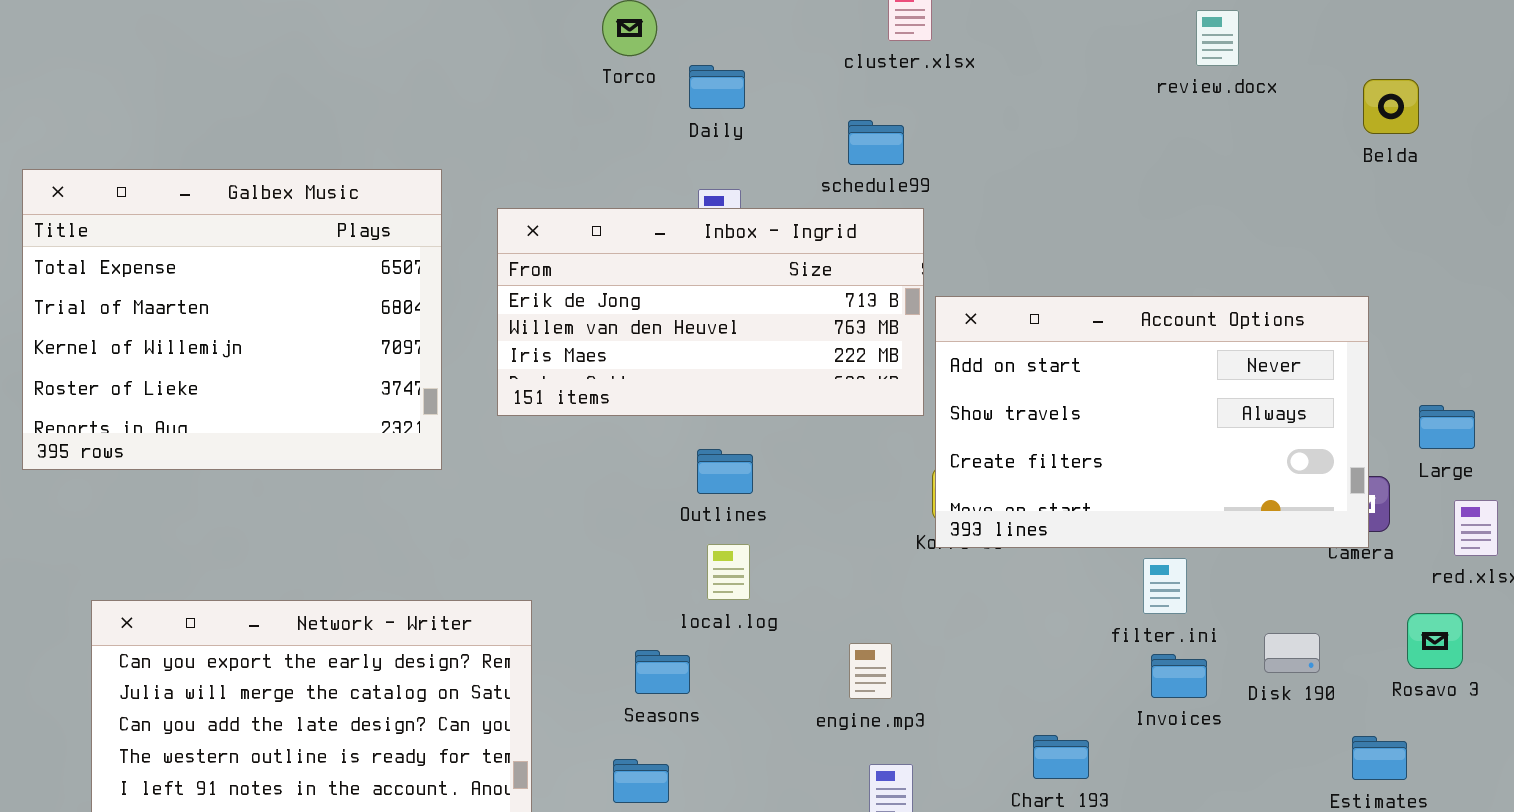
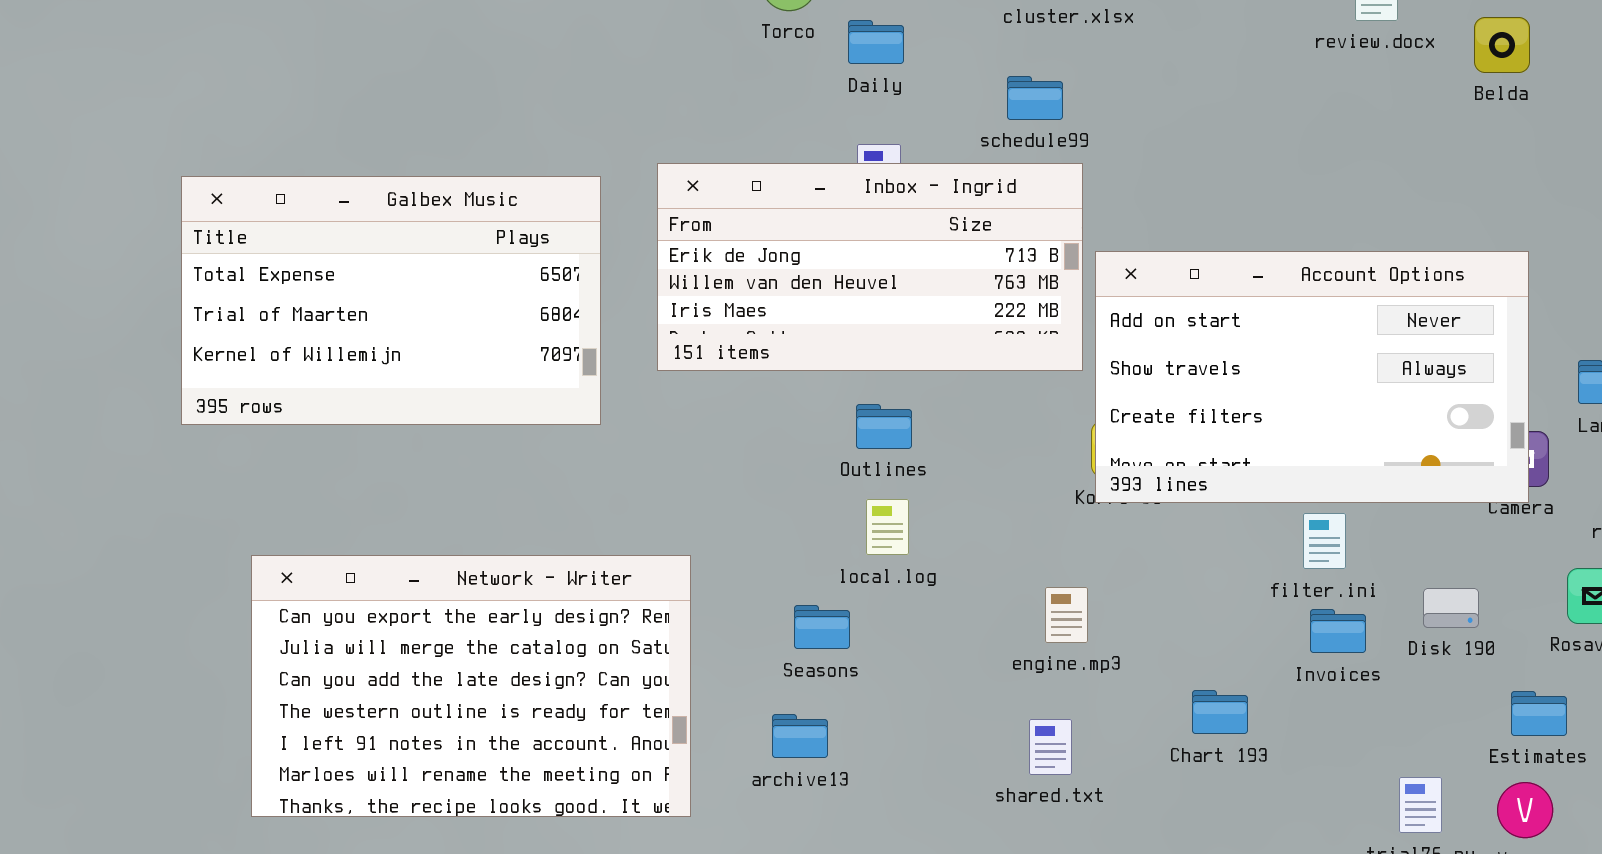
Belda: [1363,79,1419,134] -> [1474,17,1530,73], moved
Galbex Music: [22,169,442,470] -> [181,176,601,425], resized
engine.mp3: [849,643,892,699] -> [1045,587,1088,643], moved

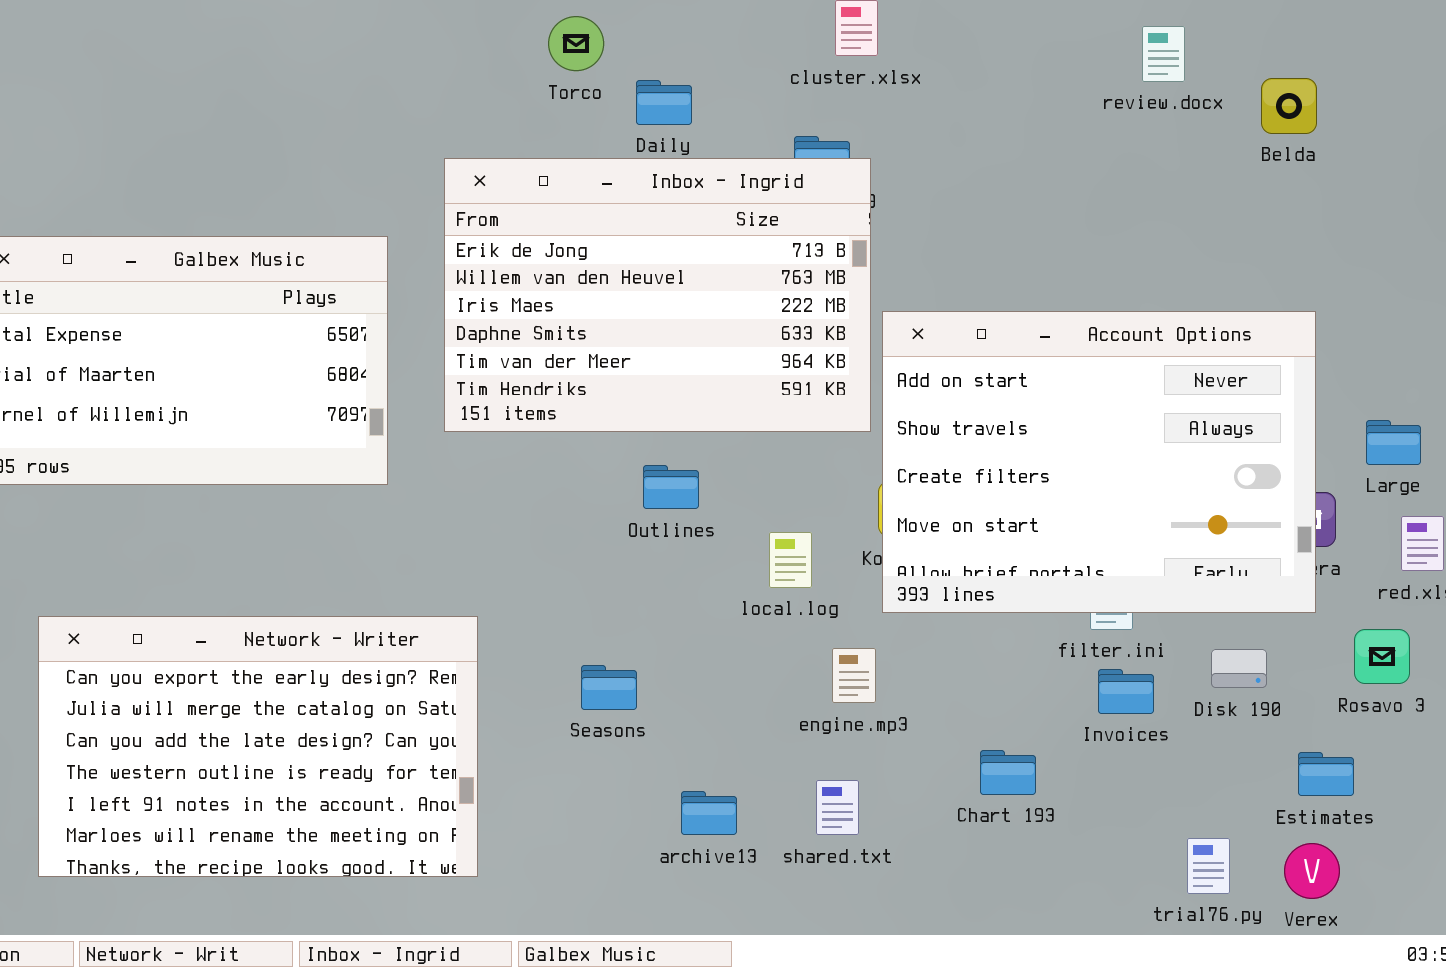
Inbox - Ingrid: [657,163,1083,371] -> [444,158,871,432], resized
Account Options: [1095,251,1529,503] -> [882,311,1316,613], resized
local.log: [866,499,909,555] -> [769,532,812,588], moved
archive13: [772,714,828,758] -> [681,791,737,835], moved

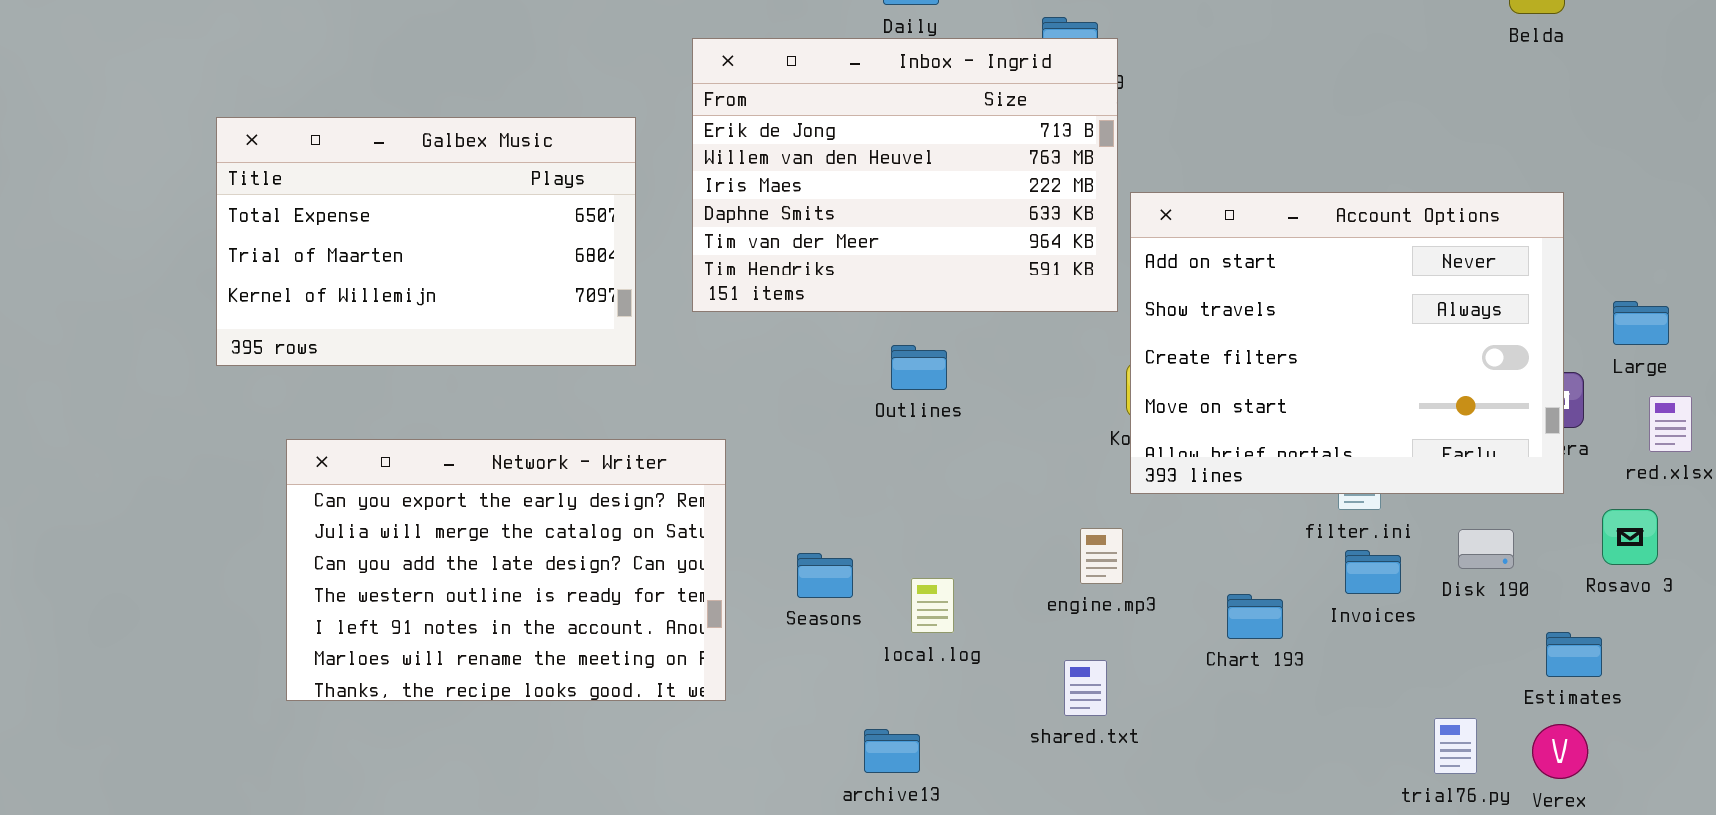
local.log: [769,532,812,588] -> [911,578,954,633], moved
Network - Writer: [38,616,478,877] -> [286,439,726,701], moved
Seasons: [581,665,637,710] -> [797,553,853,598], moved
Chart 193: [980,750,1036,795] -> [1227,594,1283,639], moved
archive13: [681,791,737,835] -> [864,729,920,773], moved

